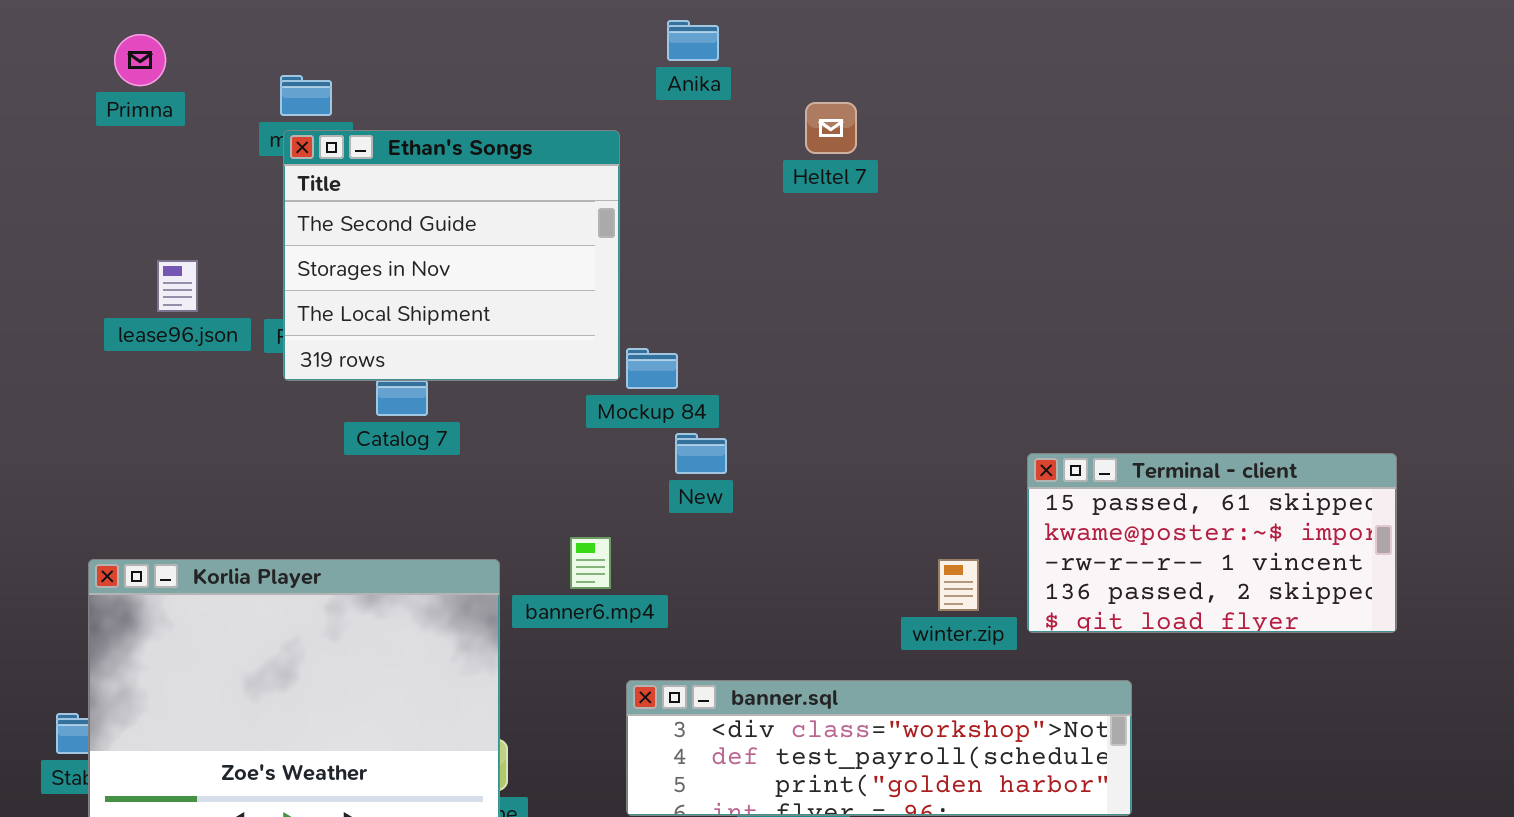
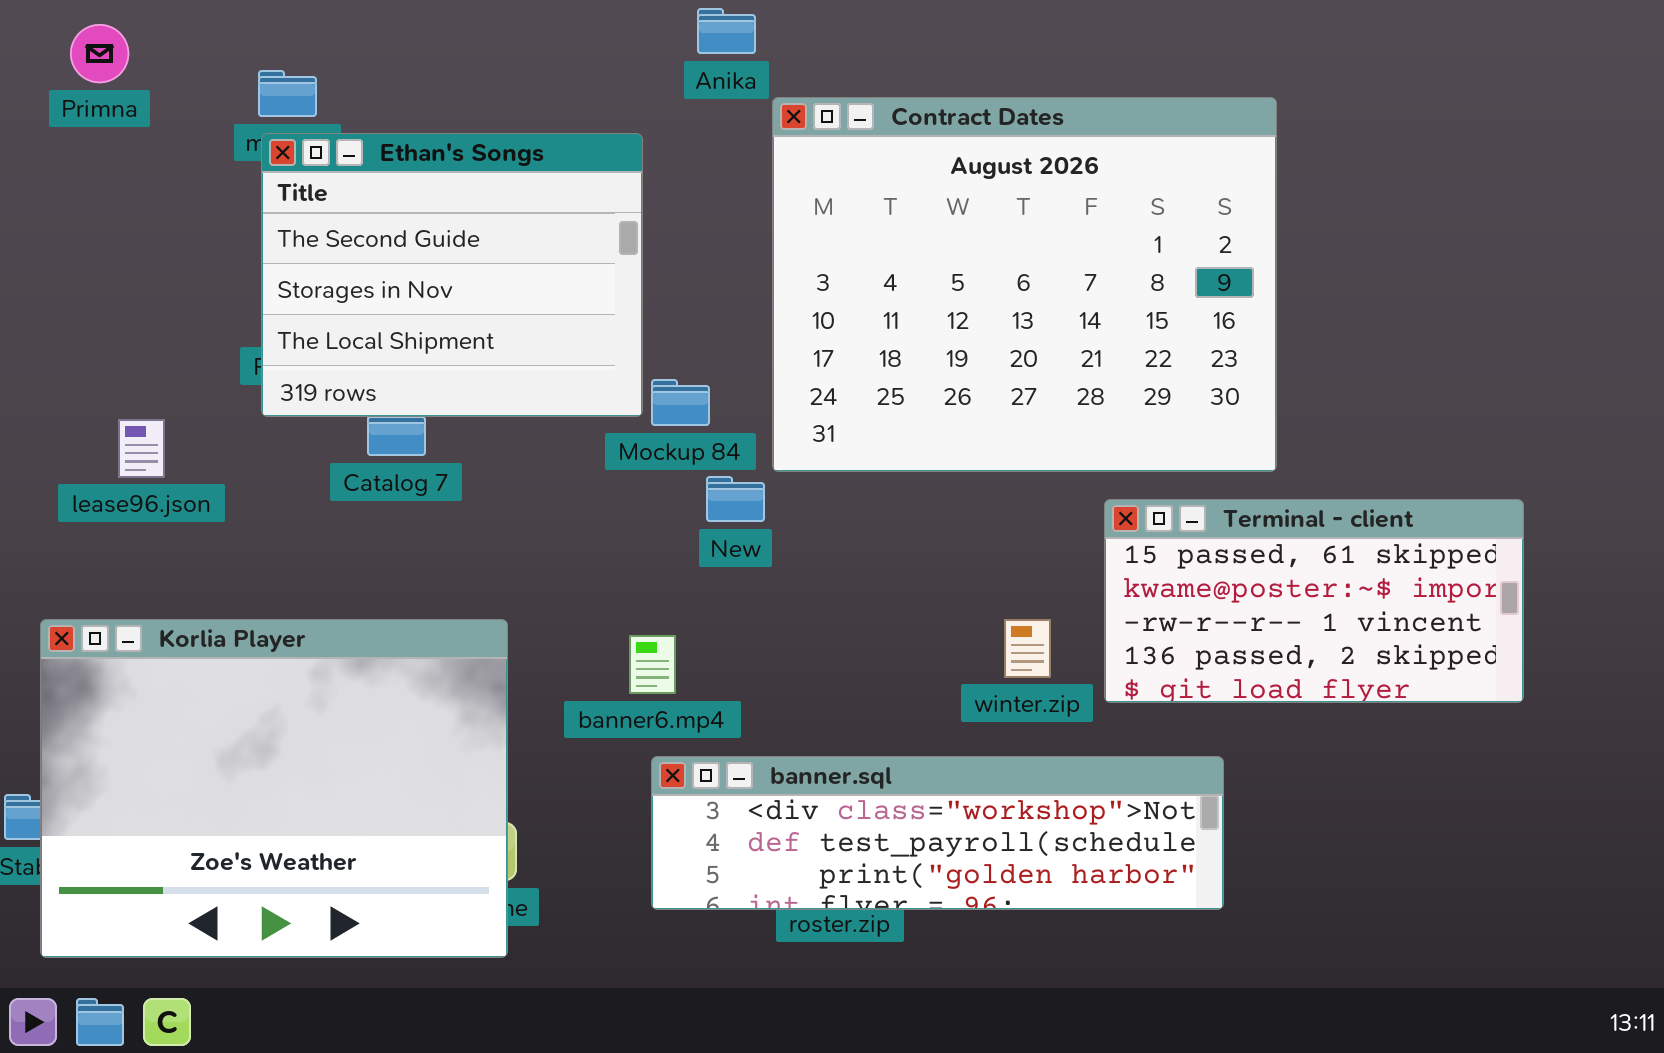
Contract Dates: none -> [772,97,1277,472], opened
lease96.json: [157,260,198,312] -> [118,419,165,478], moved
banner6.mp4: [570,537,611,589] -> [629,635,676,694], moved

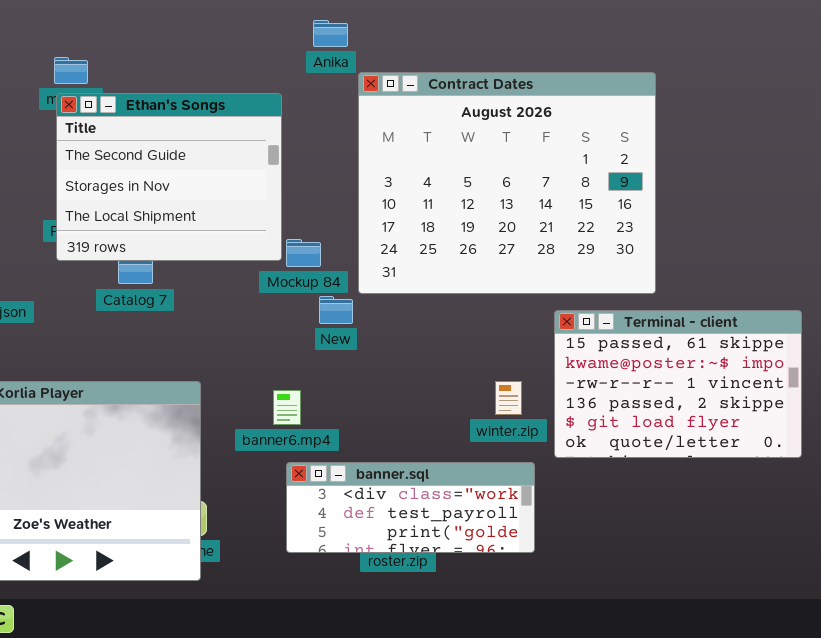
Terminal - client: [1104,499,1524,703] -> [554,310,802,458], resized
banner.sql: [651,756,1224,910] -> [286,462,535,553], resized

